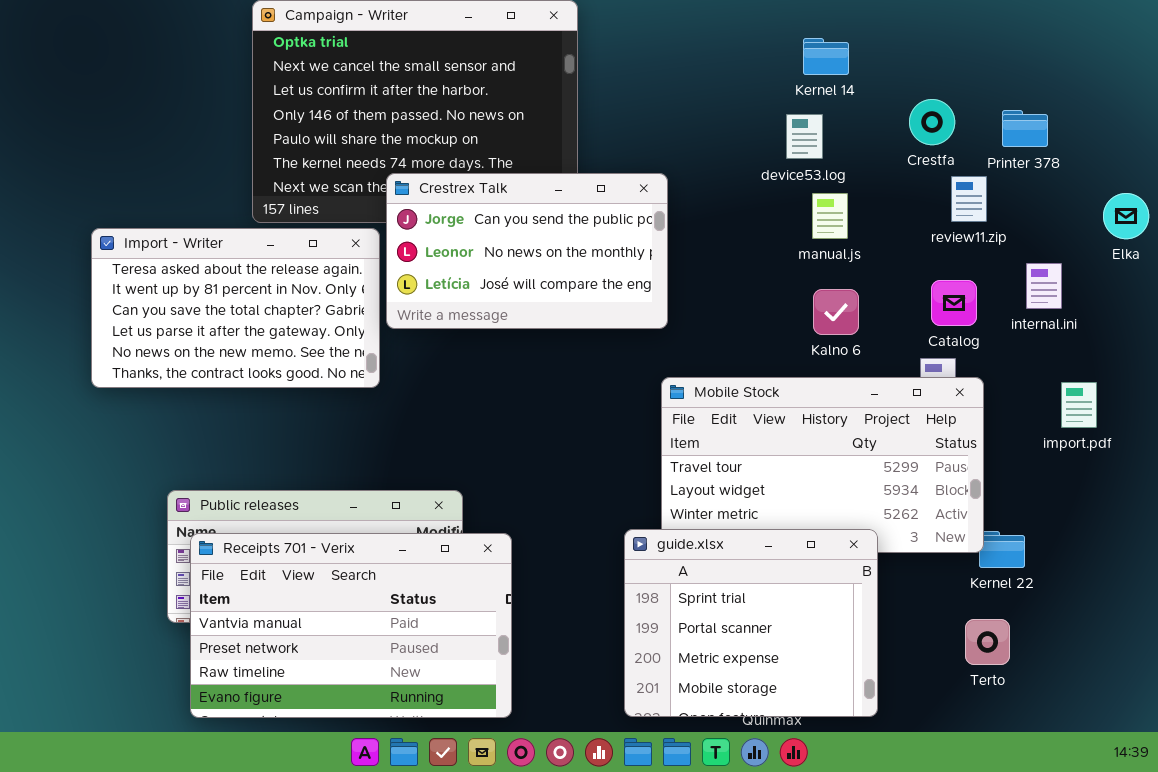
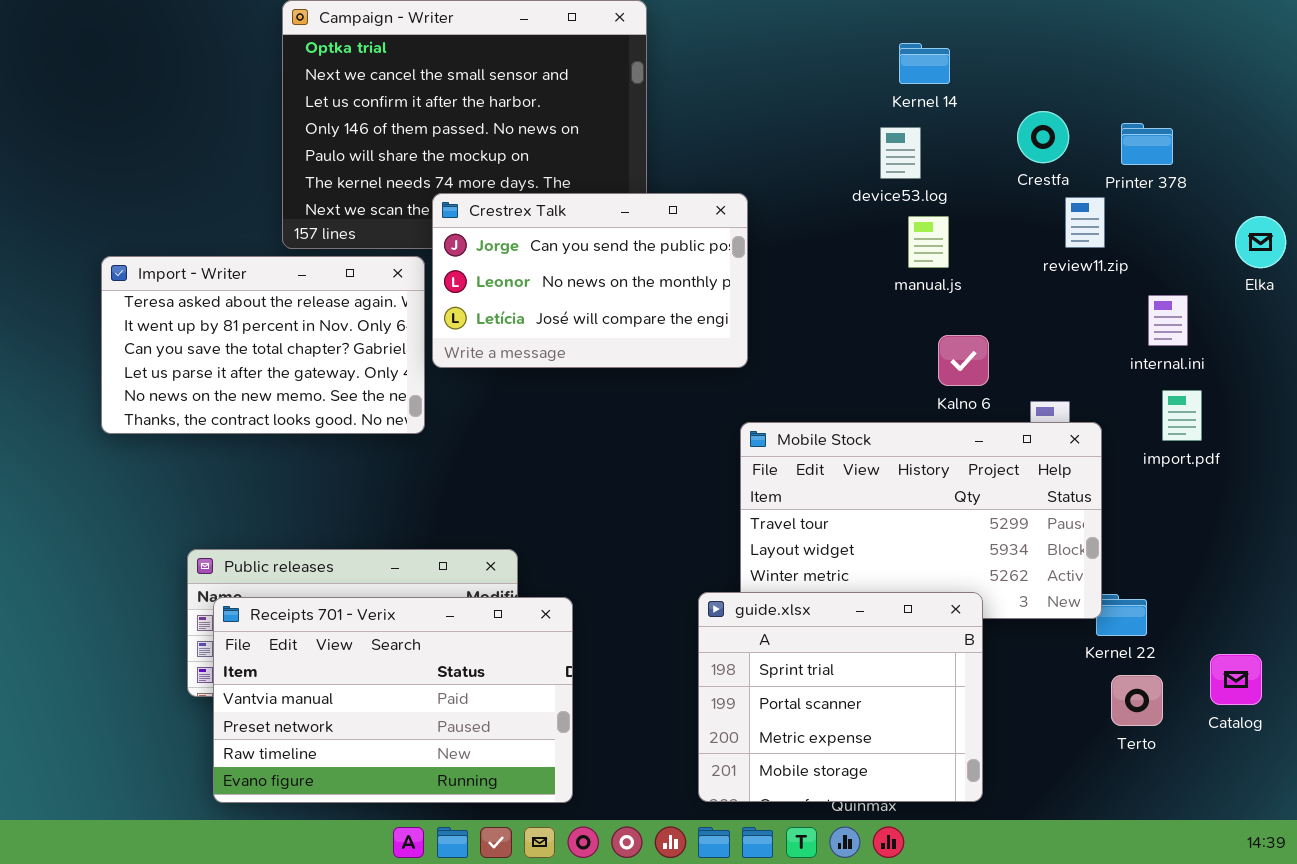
Catalog: [931,280,977,326] -> [1210,654,1262,705], moved
Kalno 6: [813,289,859,335] -> [938,335,989,386], moved
import.pdf: [1061,382,1097,428] -> [1162,390,1202,441], moved
Terto: [965,619,1010,665] -> [1111,675,1163,726], moved

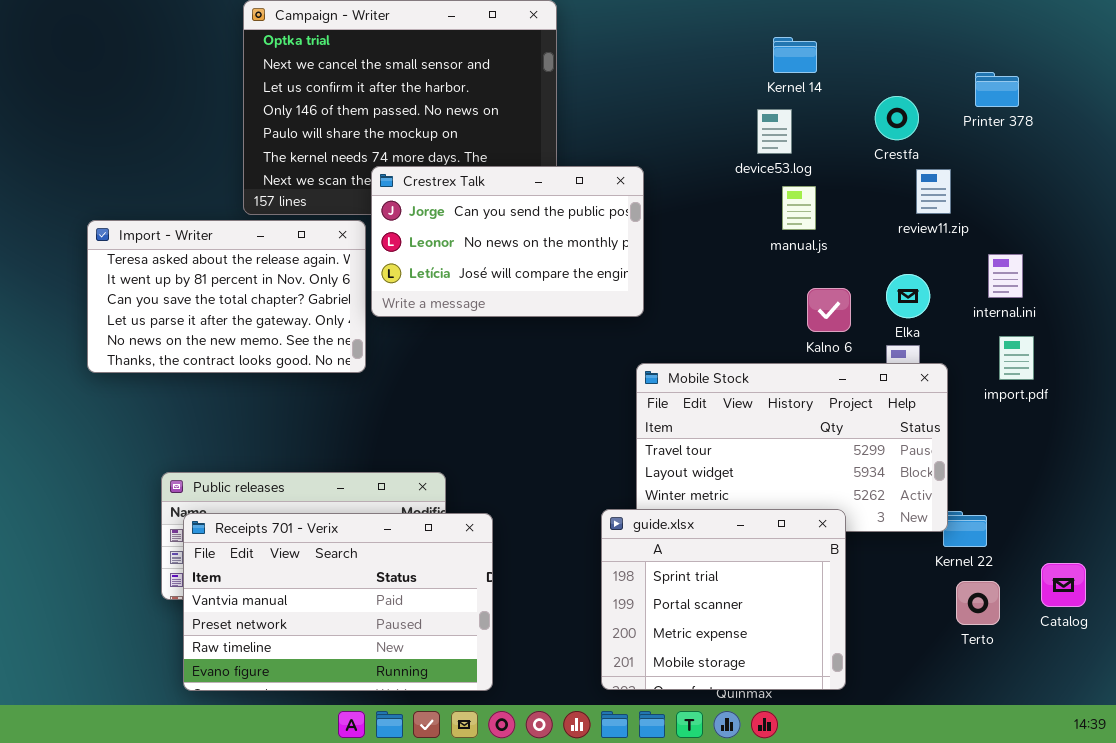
Printer 378: [1121,123,1173,165] -> [975,72,1019,107], moved
Elka: [1235,216,1286,268] -> [886,274,930,318], moved

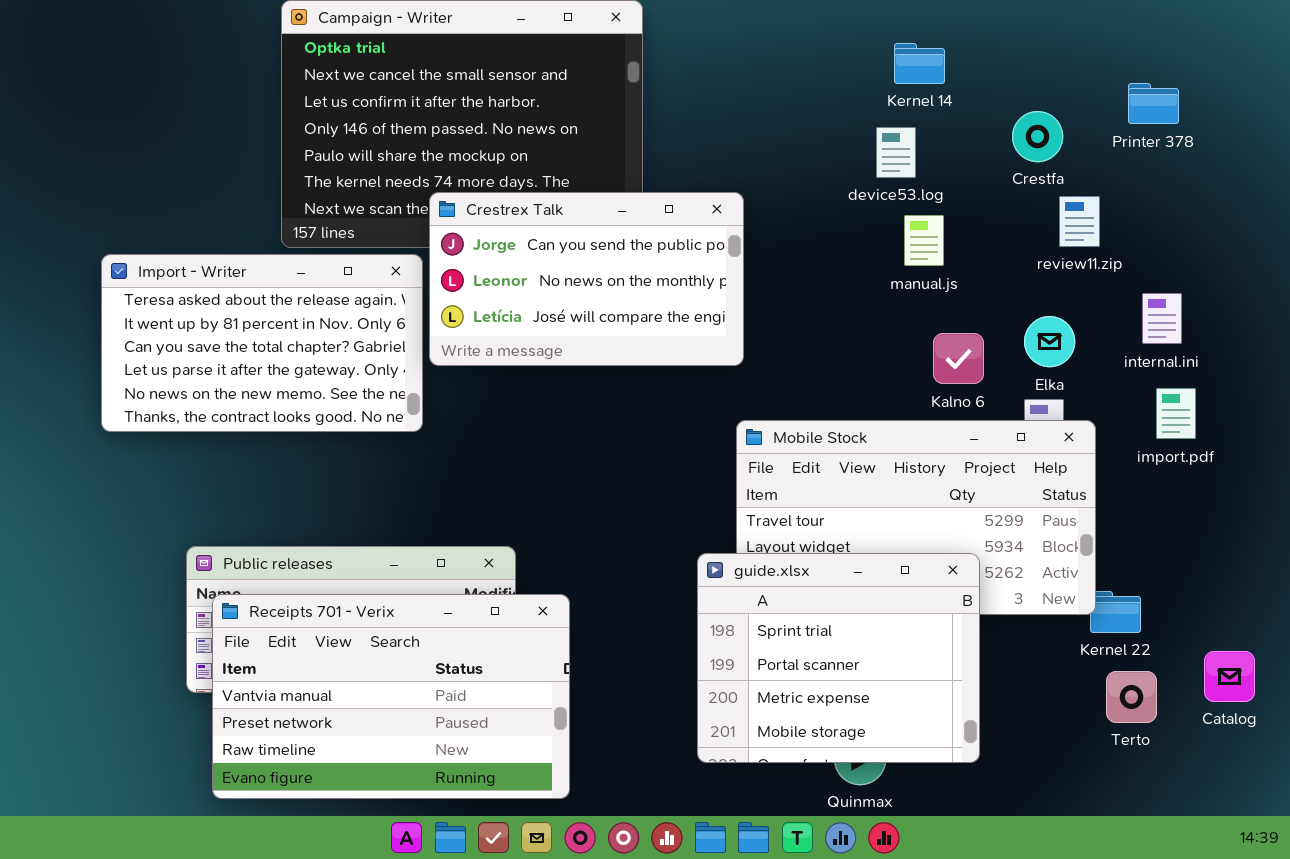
guide.xlsx: [601,509,846,690] -> [697,553,980,763], moved

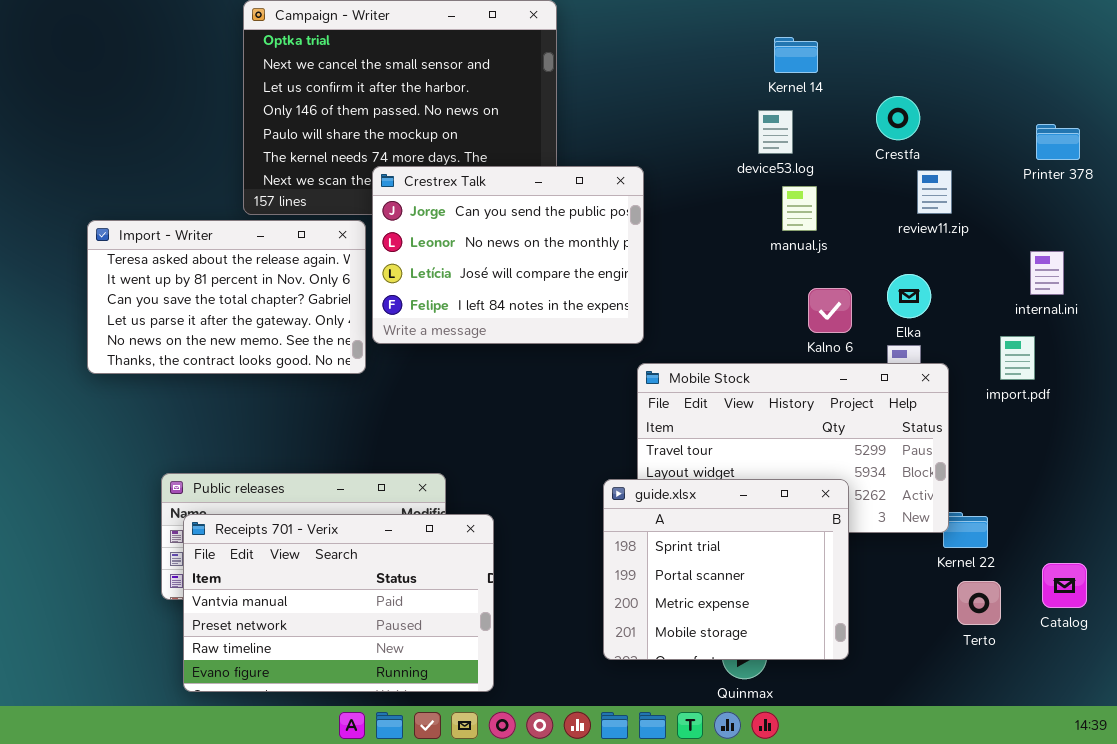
Printer 378: [1128,83,1179,124] -> [1036,124,1080,160], moved
Crestrex Talk: [429,192,744,366] -> [372,166,644,344], resized
internal.ini: [1142,293,1182,344] -> [1030,251,1064,295], moved

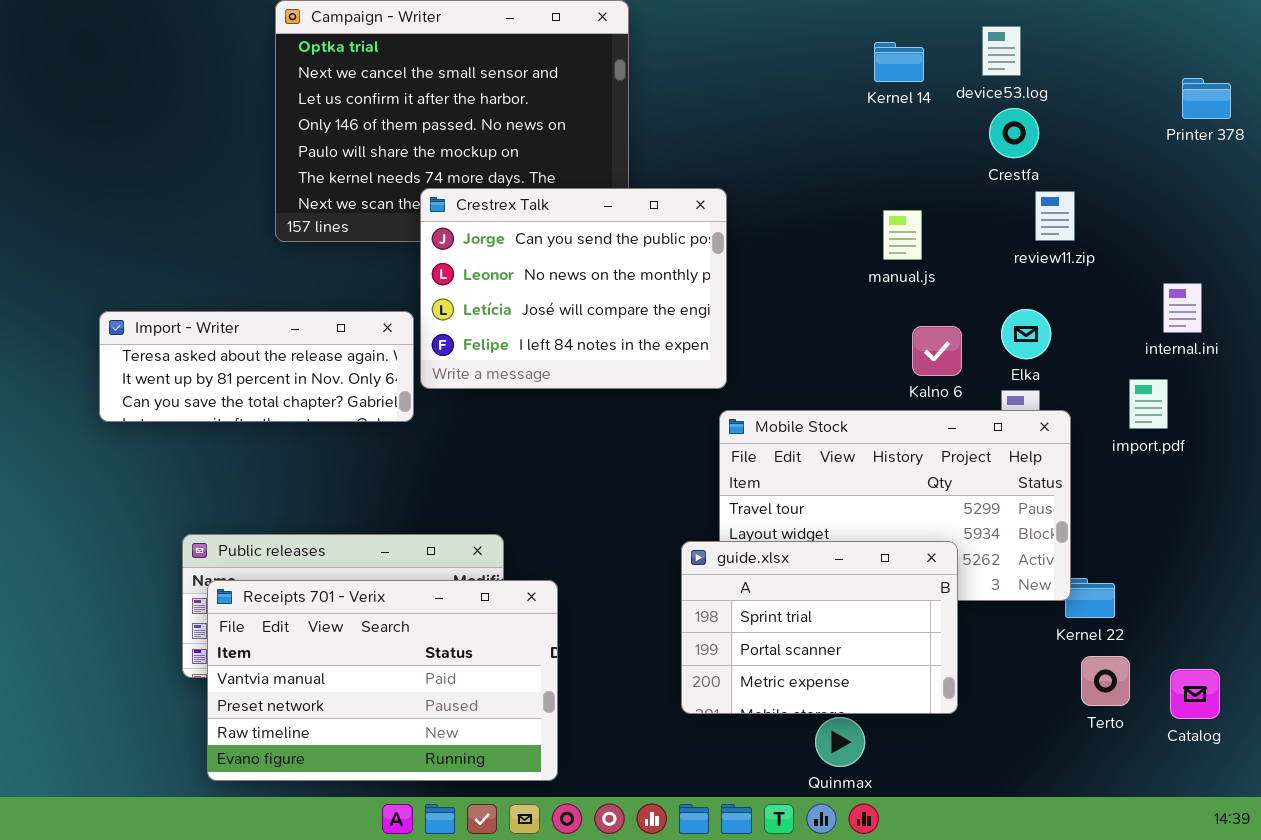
device53.log: [758,110,793,154] -> [982,26,1021,76], moved
Printer 378: [1036,124,1080,160] -> [1182,78,1231,119], moved
Import - Writer: [87,220,366,374] -> [99,311,414,422], resized
guide.xlsx: [603,479,849,660] -> [681,541,958,714], resized
Catalog: [1042,563,1087,608] -> [1170,669,1220,719], moved

